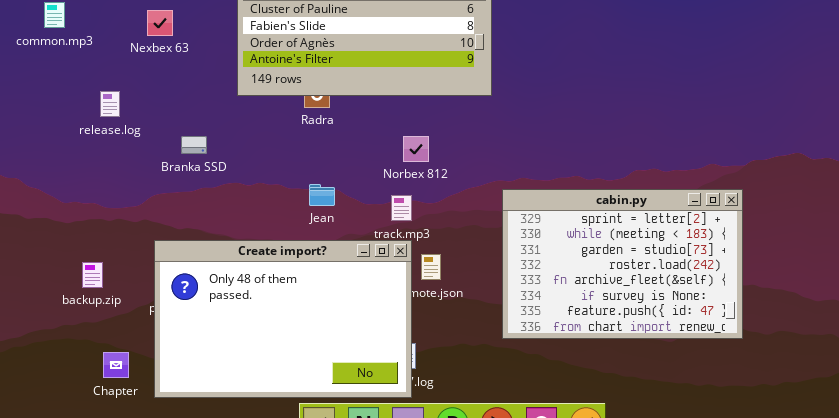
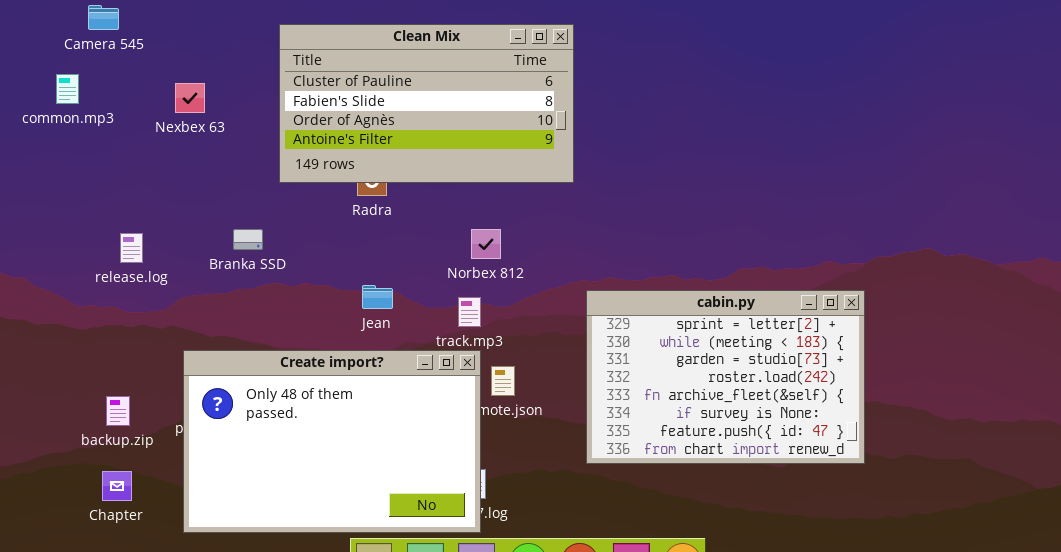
release.log: [100,91,120,117] -> [120,233,143,263], moved
Branka SSD: [181,136,207,154] -> [233,229,263,250], moved
backup.zip: [82,262,103,288] -> [106,396,130,426], moved
Chapter: [103,352,129,378] -> [102,471,132,501], moved

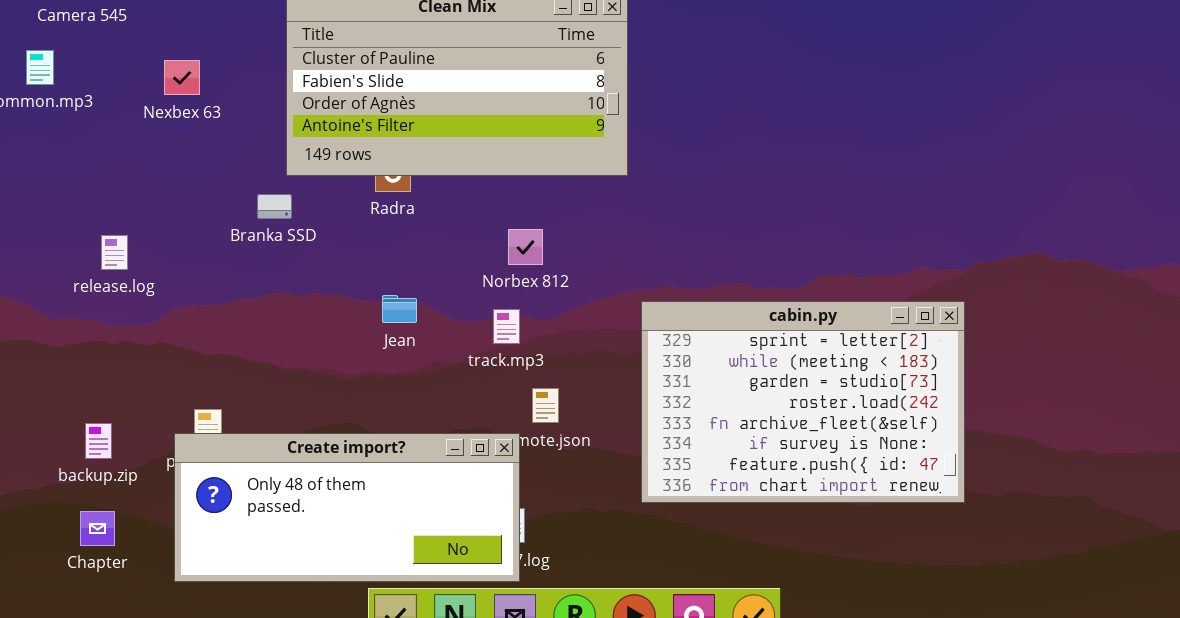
Branka SSD: [233,229,263,250] -> [257,194,292,219], moved
Create import?: [183,350,481,533] -> [174,433,520,582], resized

